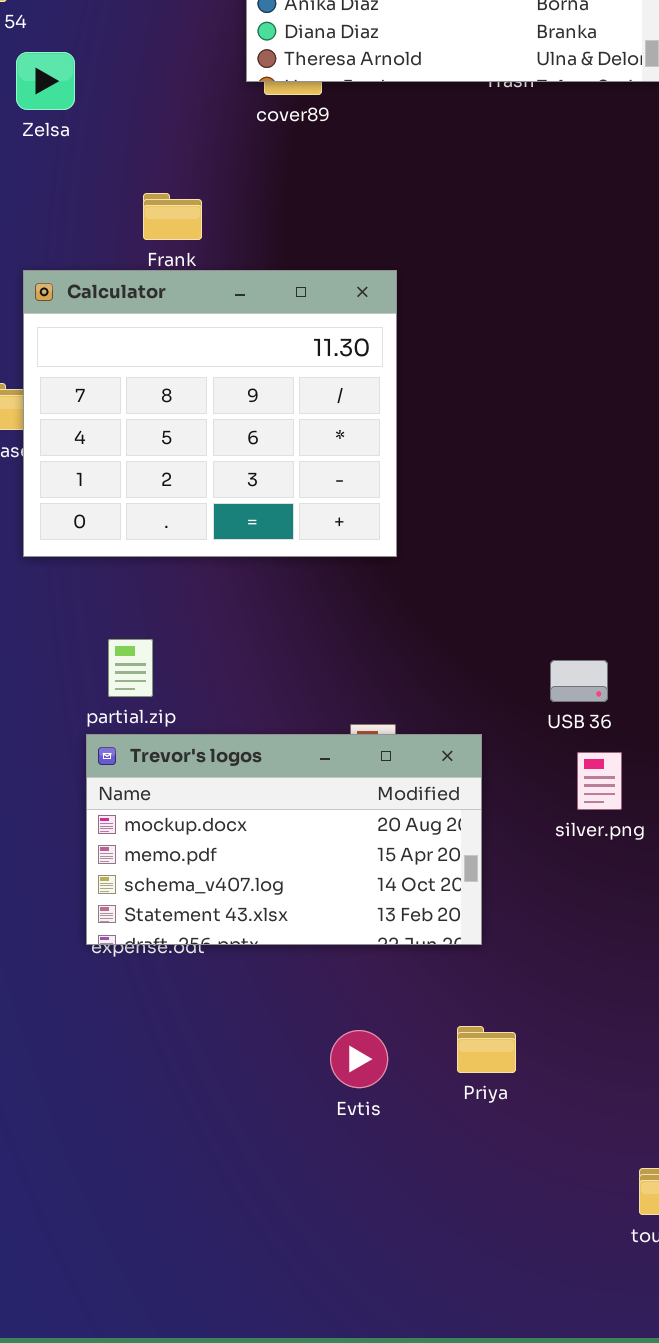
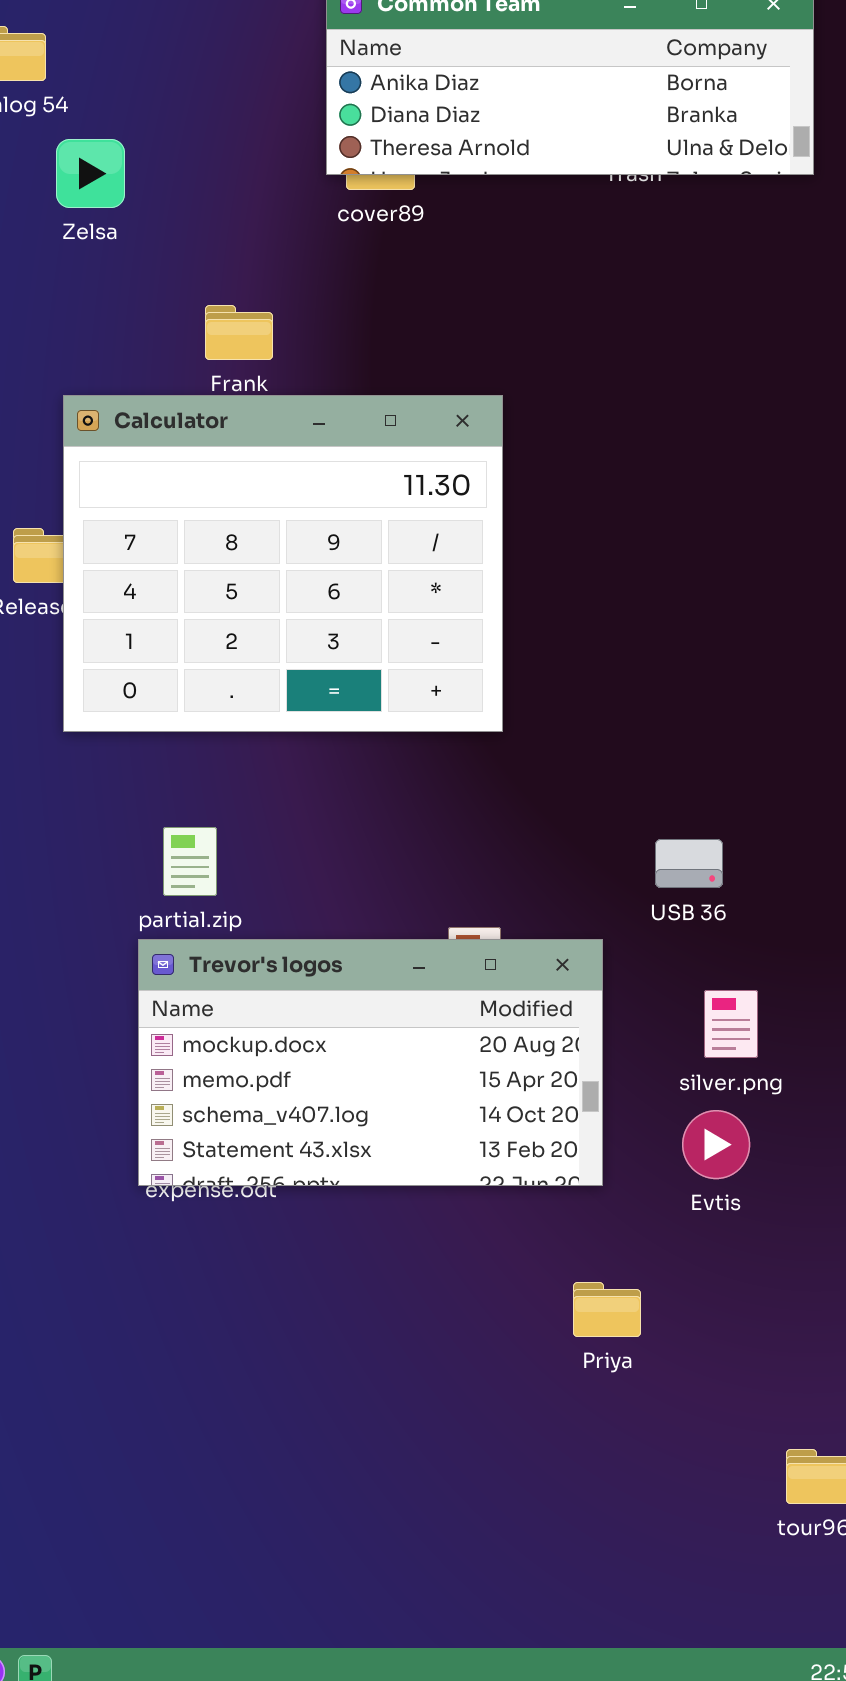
USB 36: [550,660,608,702] -> [655,839,723,888], moved
silver.png: [577,752,622,810] -> [704,990,758,1058], moved
Evtis: [330,1030,388,1088] -> [682,1110,750,1179], moved

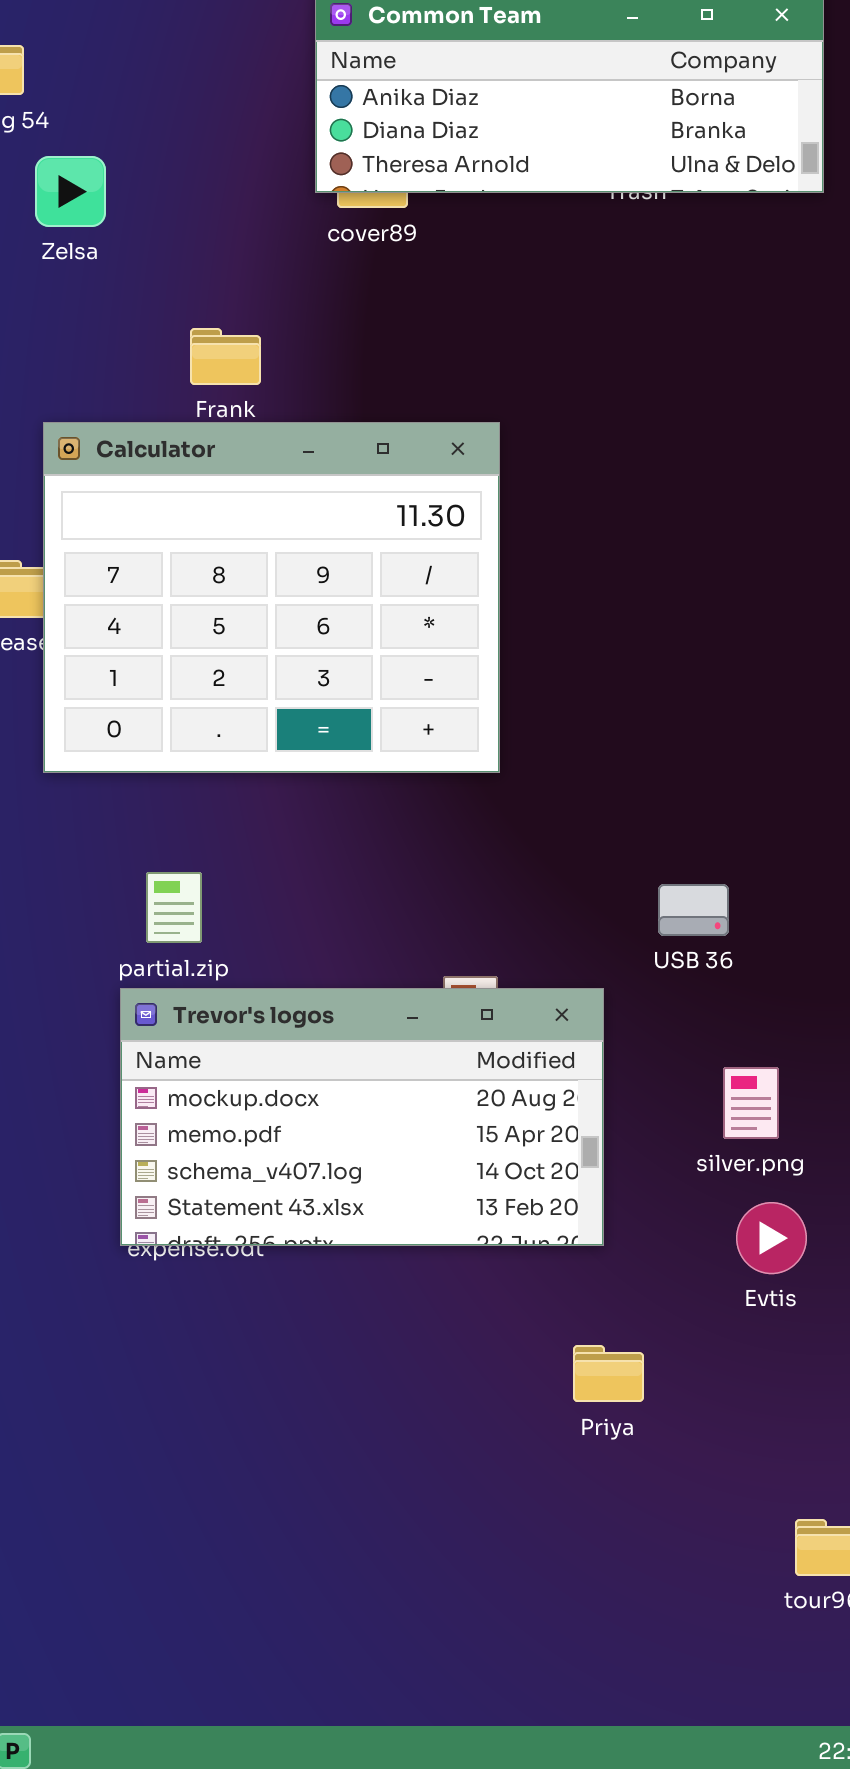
silver.png: [704,990,758,1058] -> [723,1067,779,1139], moved
Evtis: [682,1110,750,1179] -> [736,1202,807,1274], moved

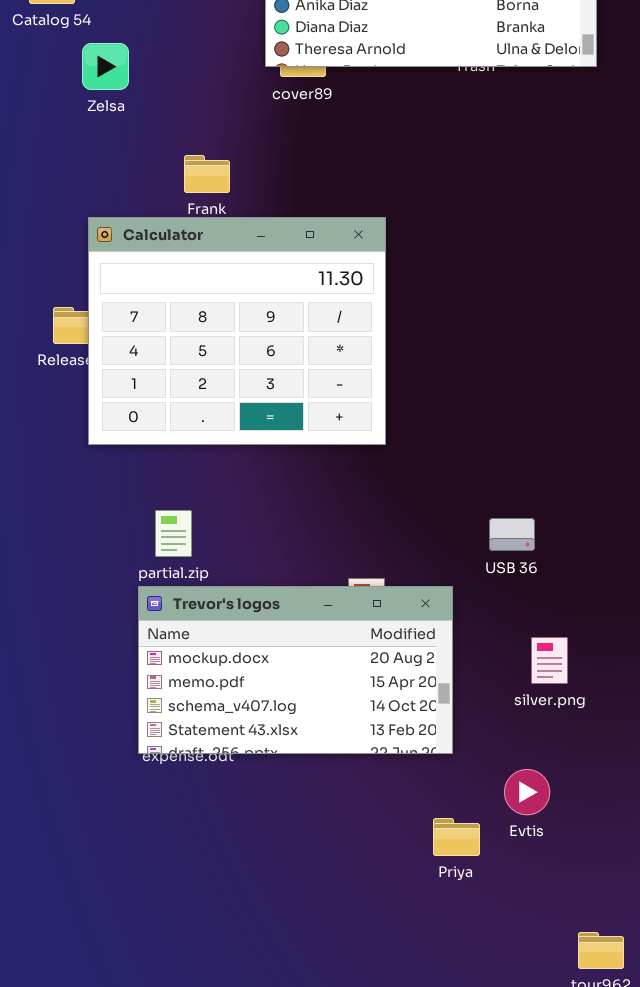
Evtis: [736,1202,807,1274] -> [504,769,550,815], moved

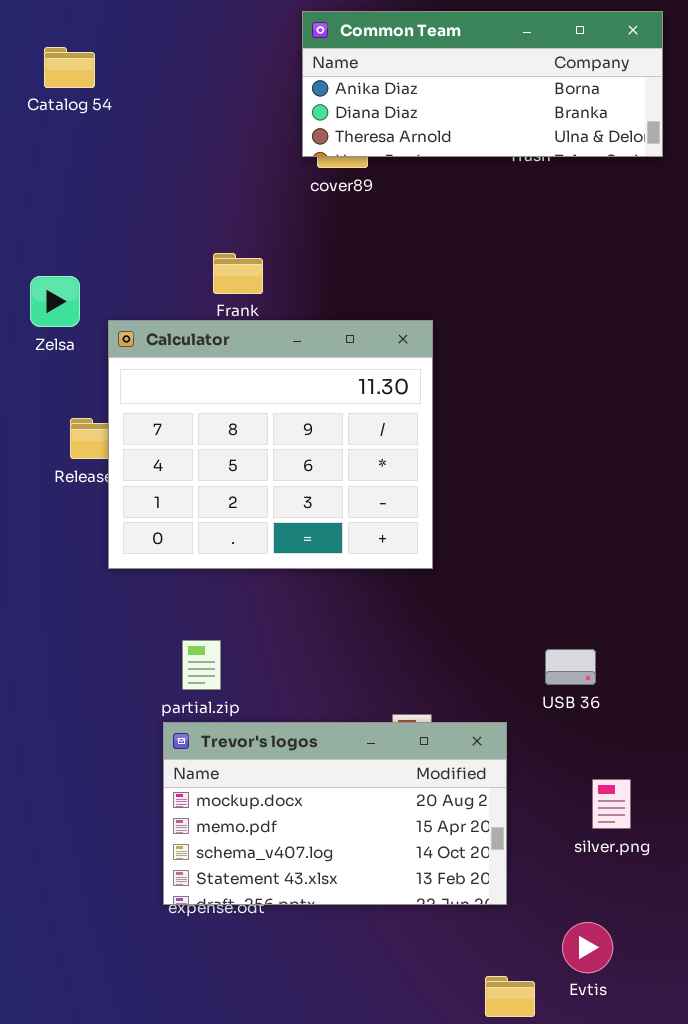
Zelsa: [82,43,129,90] -> [30,276,80,327], moved

